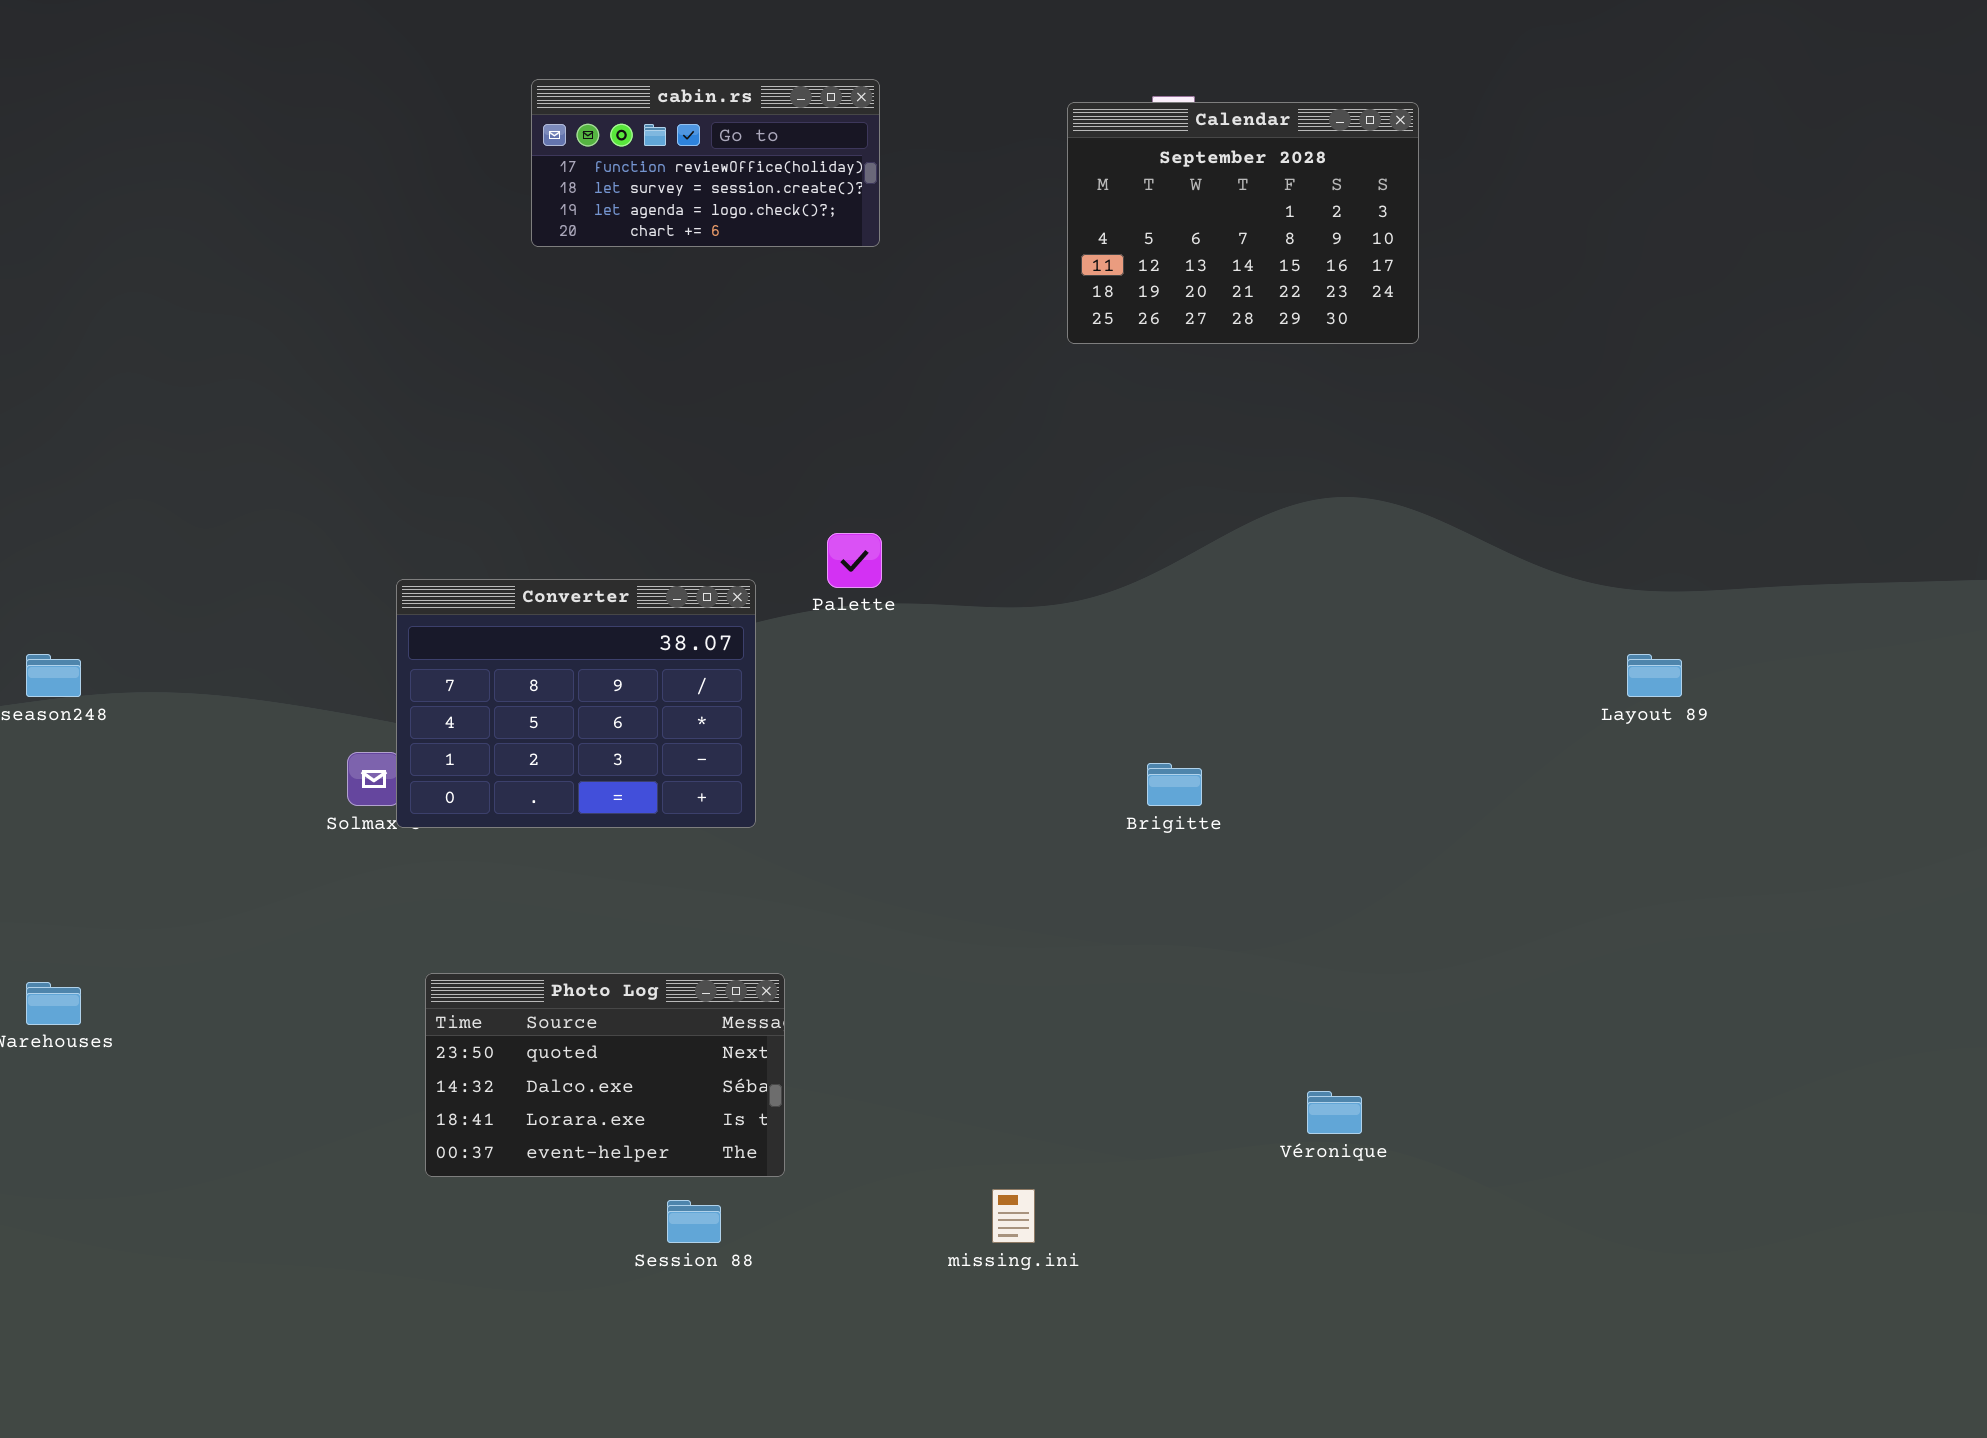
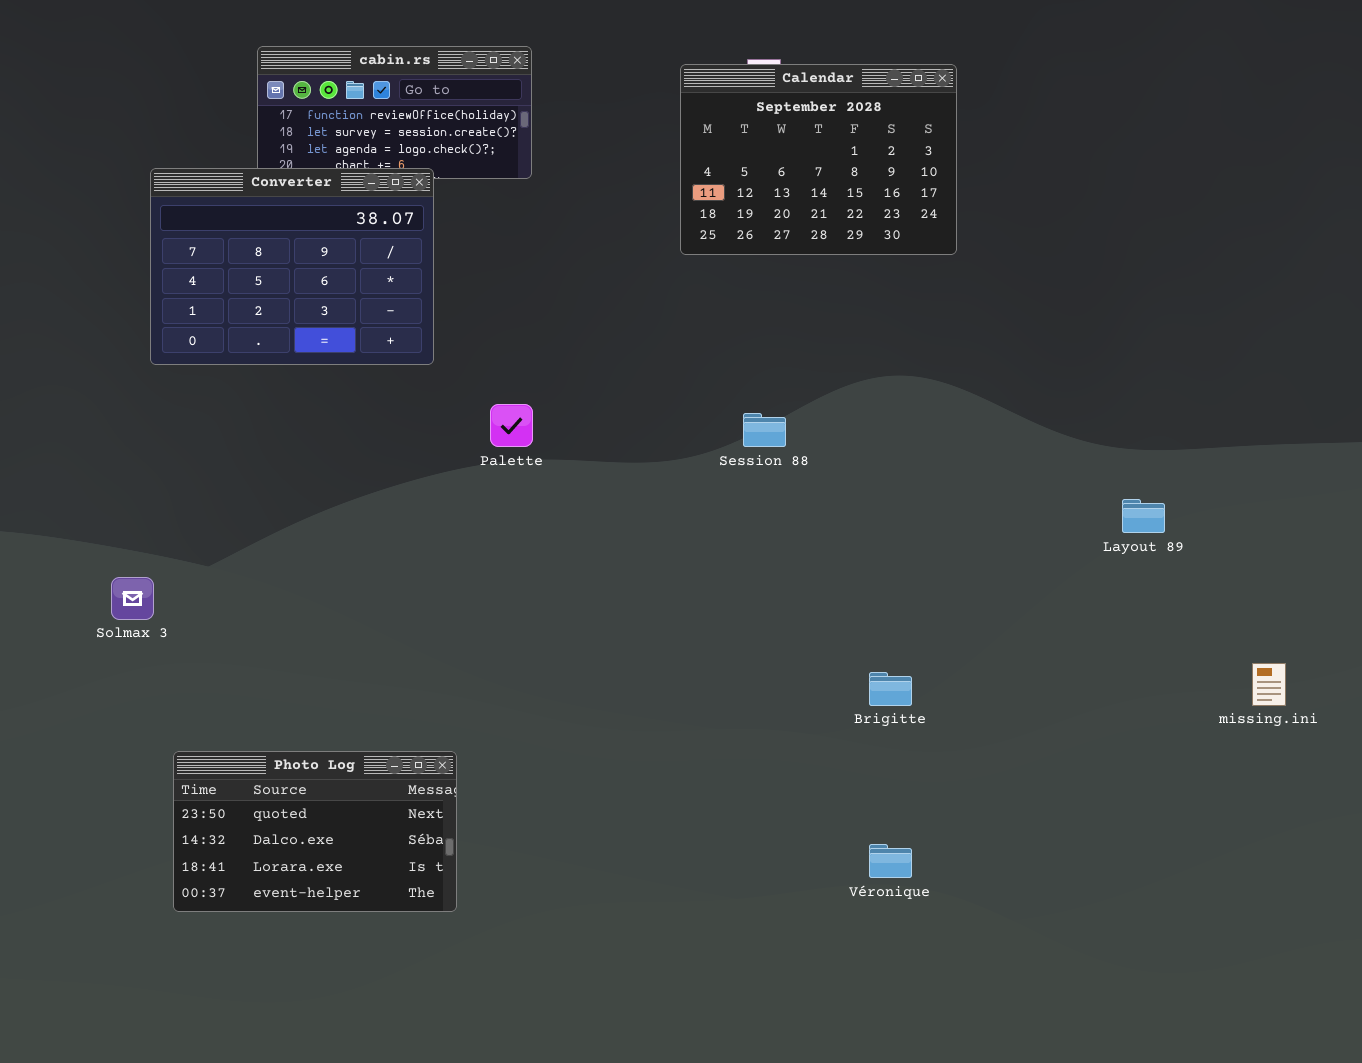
Converter: [396,579,756,828] -> [150,168,434,365], moved
Brigitte: [1147,763,1202,806] -> [869,672,912,706], moved
missing.ini: [992,1189,1035,1243] -> [1252,663,1286,706], moved
Session 88: [667,1200,721,1243] -> [743,413,786,447], moved

